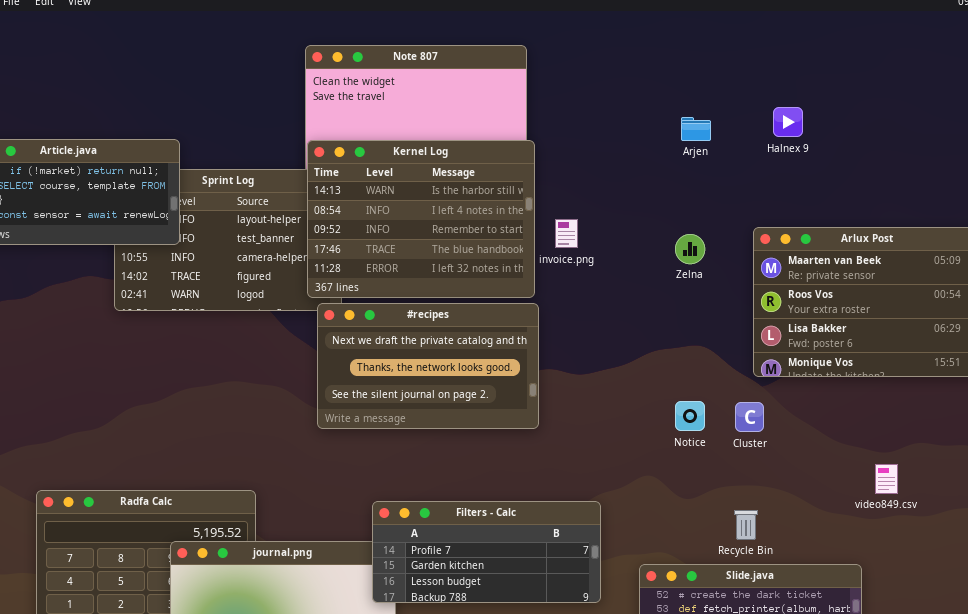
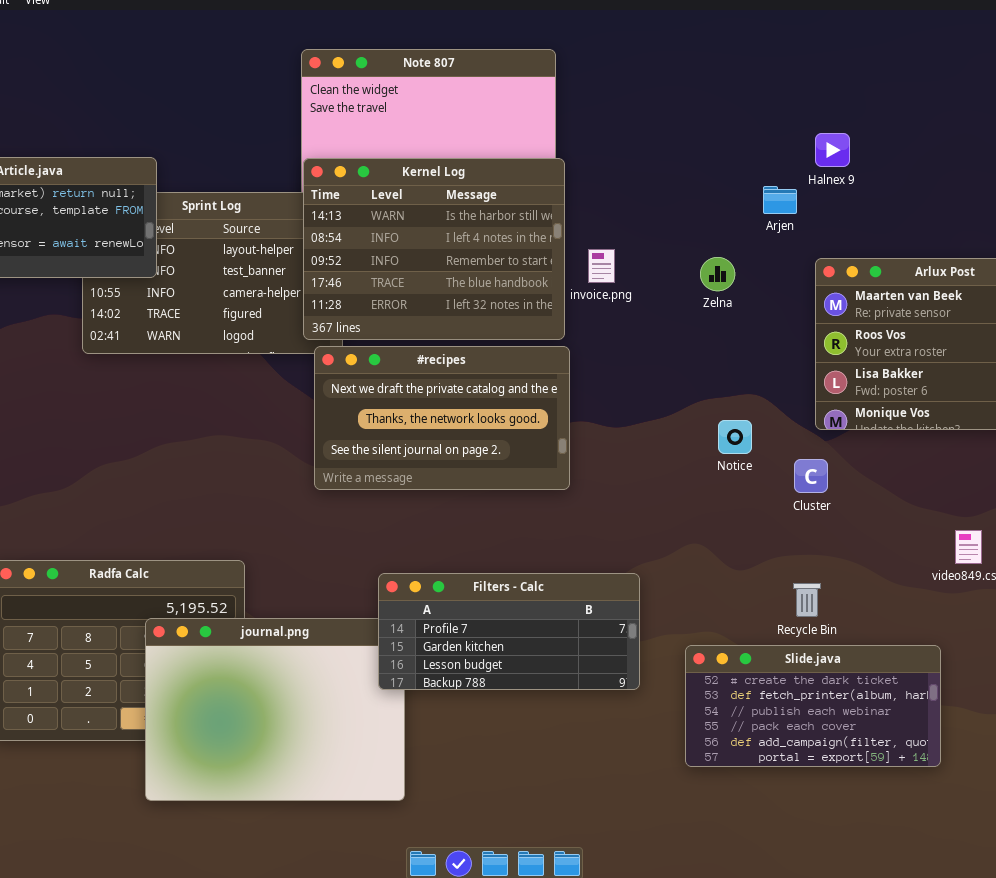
Halnex 9: [773,107,803,137] -> [815,133,850,167], moved
Arjen: [681,117,711,141] -> [763,186,797,214], moved
Zelna: [675,234,705,264] -> [700,257,735,291], moved
Notice: [675,401,705,431] -> [718,420,752,454], moved

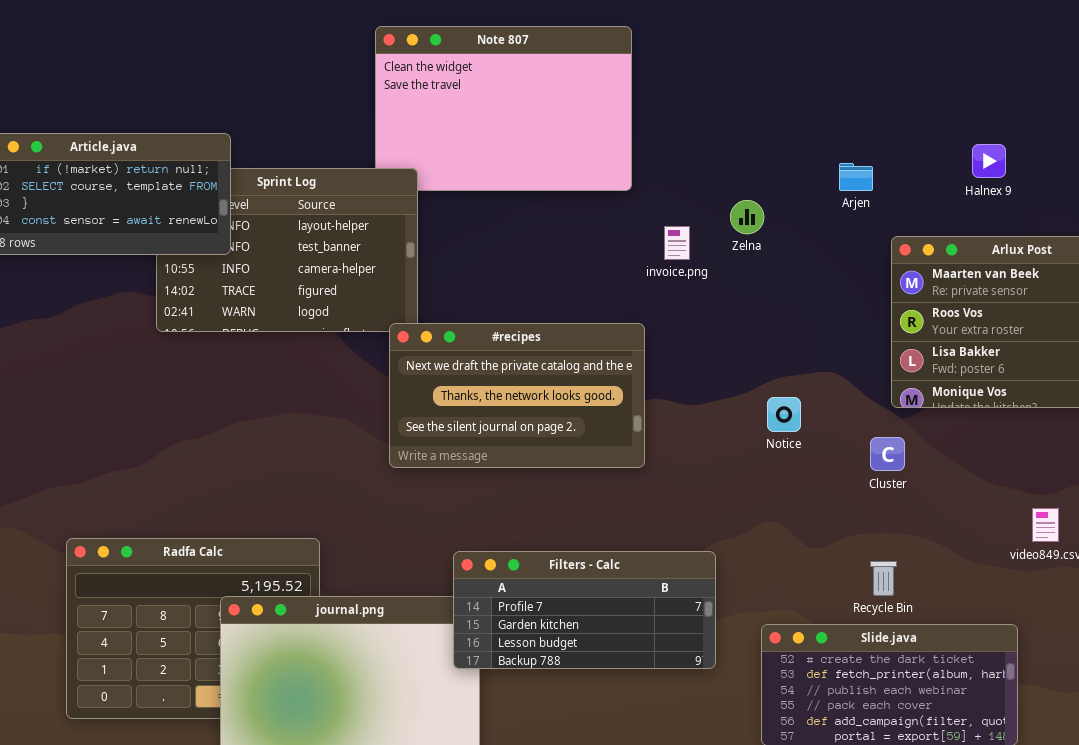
Halnex 9: [815,133,850,167] -> [972,144,1006,178], moved
Kernel Log: [303,158,565,340] -> none, closed
Zelna: [700,257,735,291] -> [730,200,764,234], moved
Notice: [718,420,752,454] -> [767,397,801,432], moved

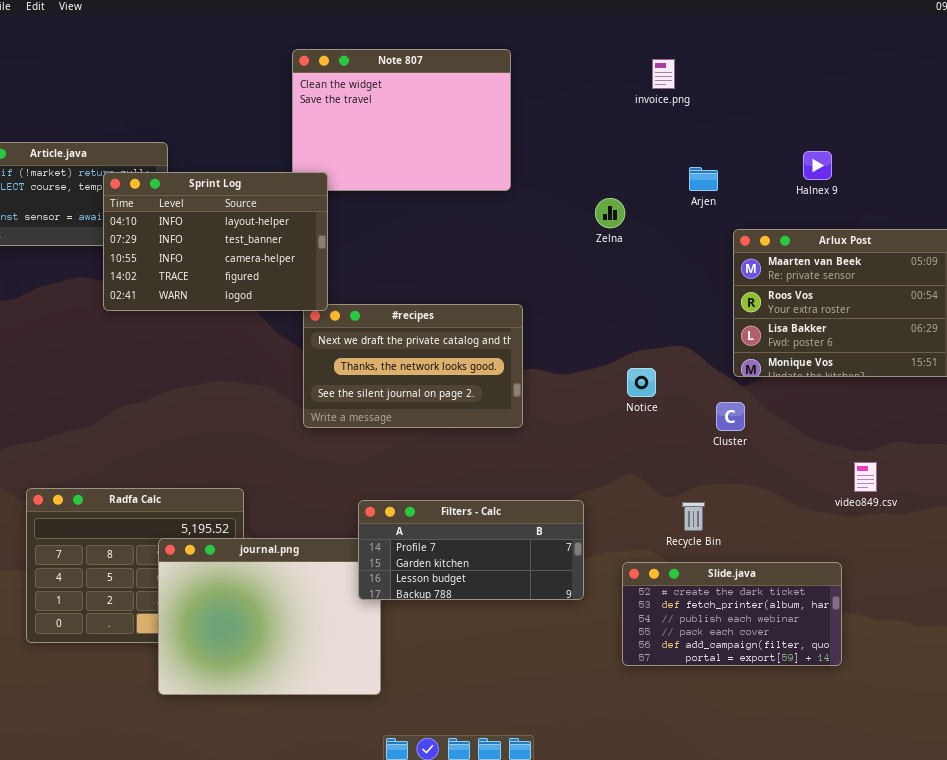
Sprint Log: [156,168,418,332] -> [103,172,328,311], raised
invoice.png: [664,226,690,260] -> [652,59,675,89], moved
Recycle Bin: [870,561,897,596] -> [682,502,705,531], moved

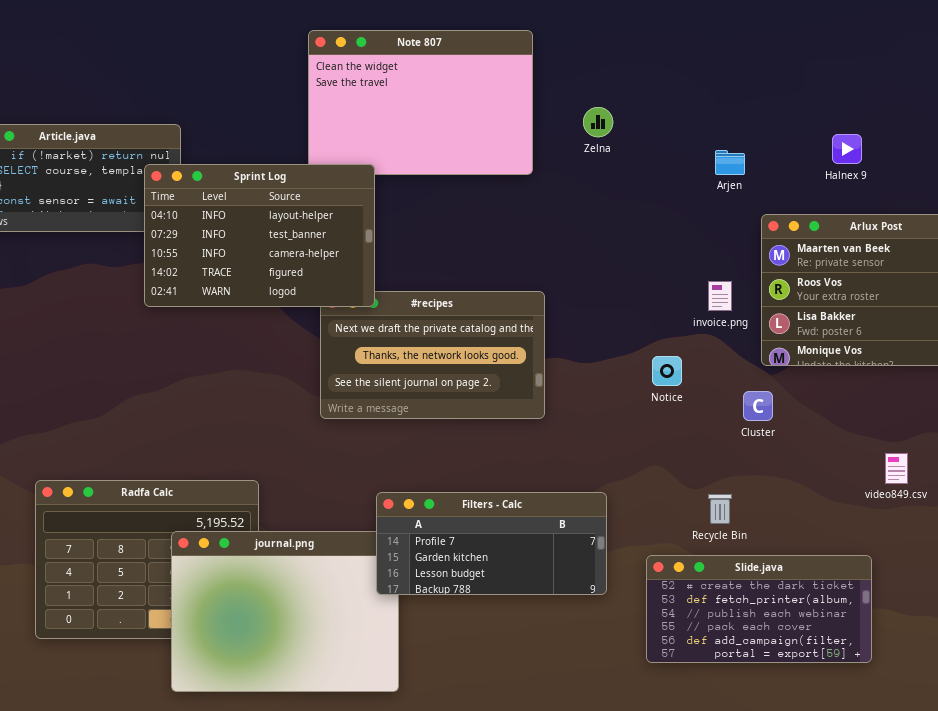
invoice.png: [652,59,675,89] -> [708,281,732,311], moved
Sprint Log: [103,172,328,311] -> [144,164,375,307], moved
Zelna: [595,198,625,228] -> [583,107,613,137], moved

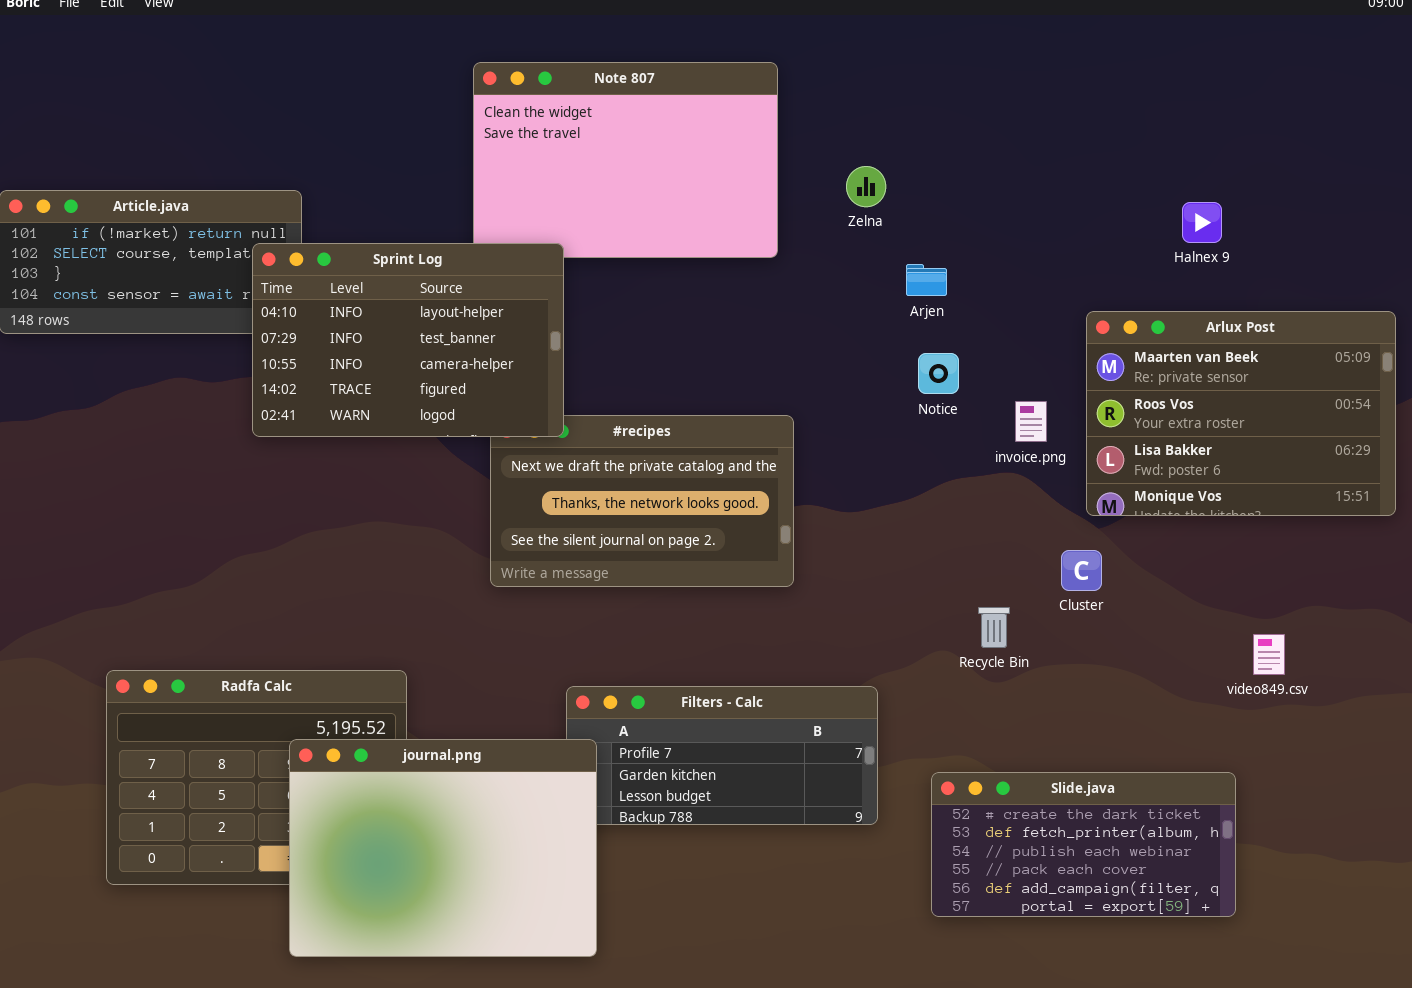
Arjen: [715,150,745,175] -> [906,264,947,296], moved
Notice: [652,356,682,386] -> [918,353,959,394], moved
Recycle Bin: [708,494,732,524] -> [978,607,1010,648], moved
journal.png: [171,531,399,692] -> [289,739,597,957], raised

